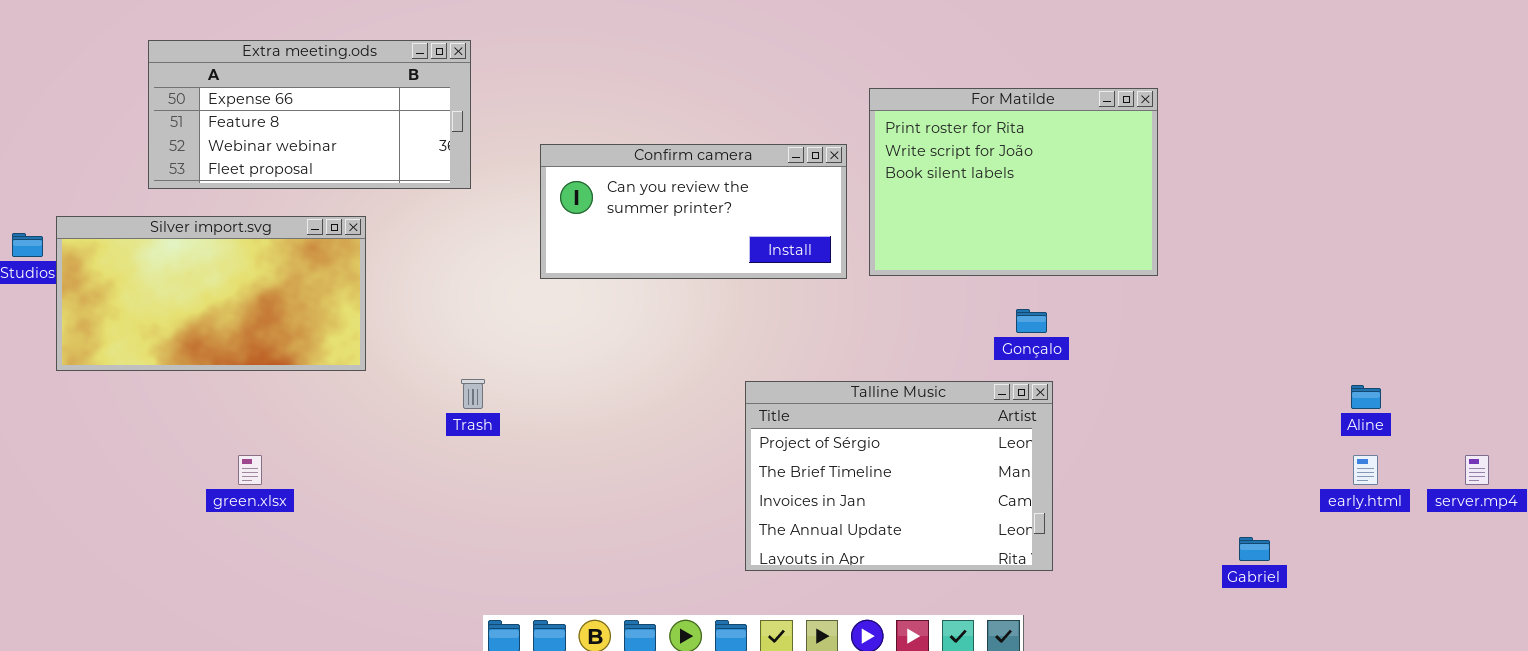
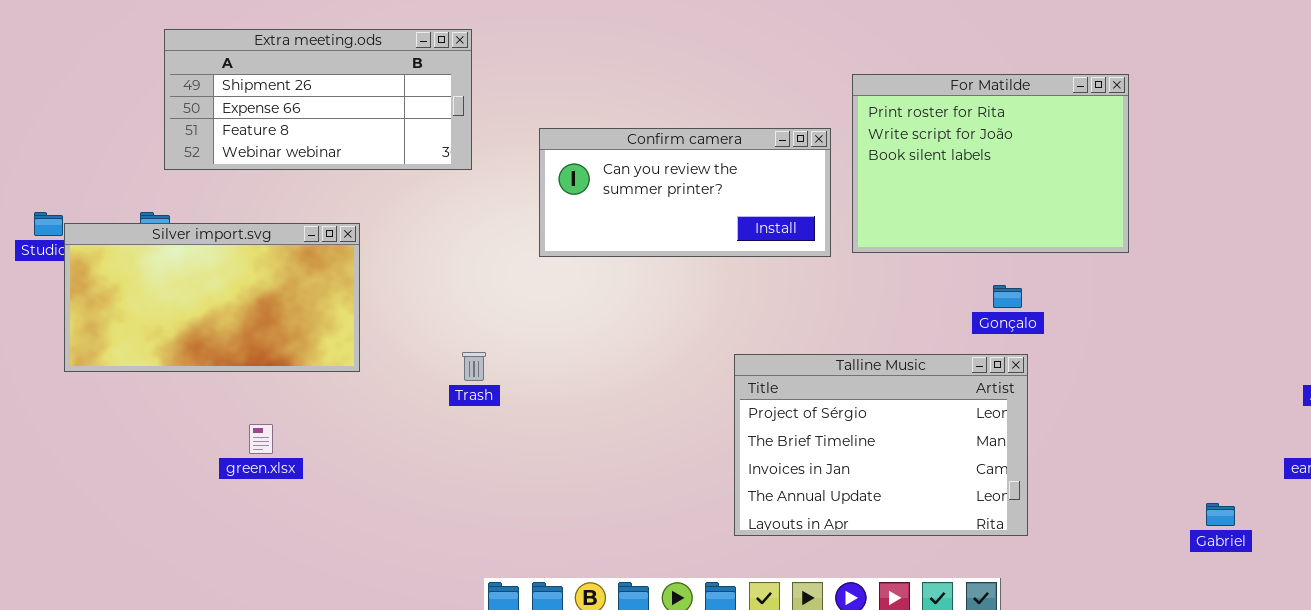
Extra meeting.ods: [148,40,471,189] -> [164,29,472,170], scrolled up 1 row
Silver import.svg: [56,216,366,371] -> [64,223,360,372], moved

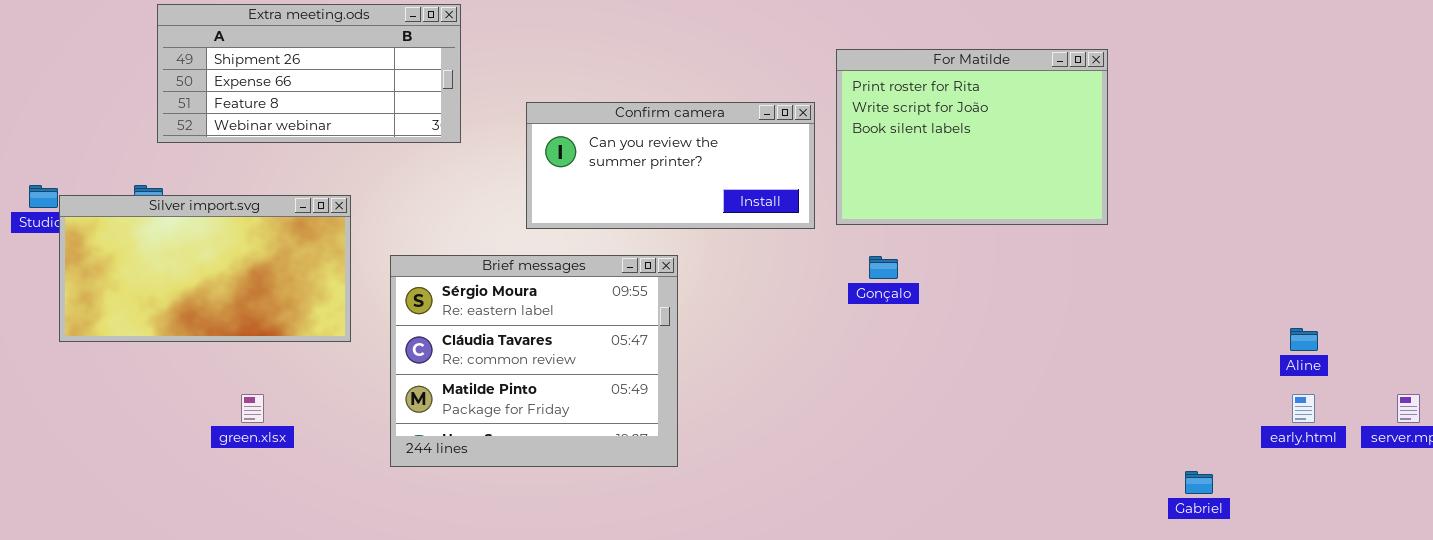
Brief messages: none -> [390,255,678,467], opened
Gonçalo: [993,285,1022,308] -> [869,256,898,279], moved
Talline Music: [734,354,1028,536] -> none, closed

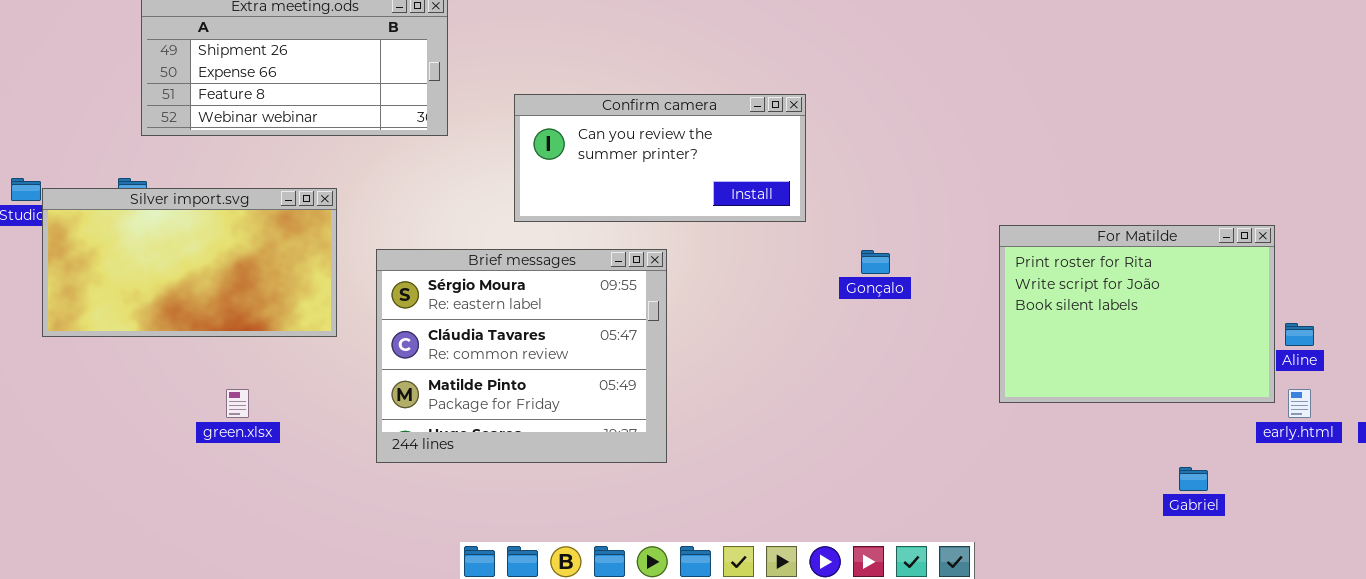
For Matilde: [836,49,1108,225] -> [999,225,1275,403], moved

